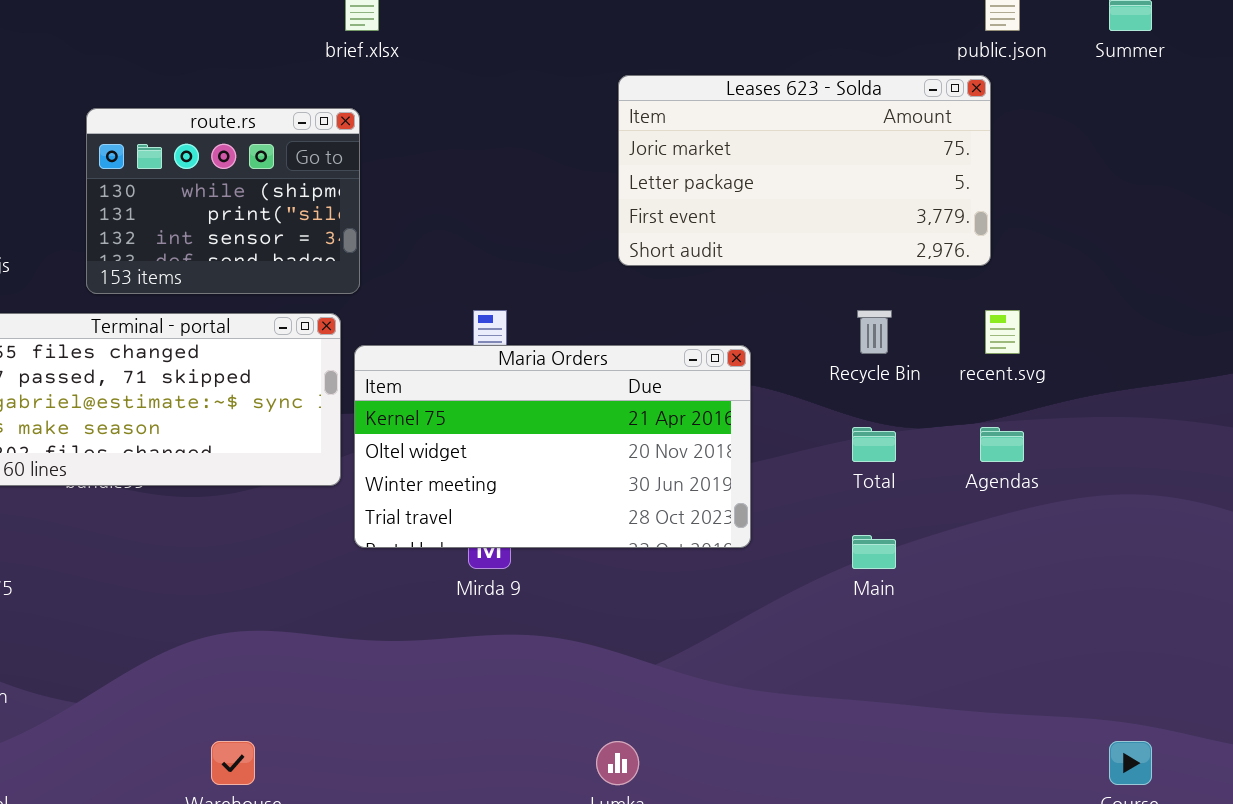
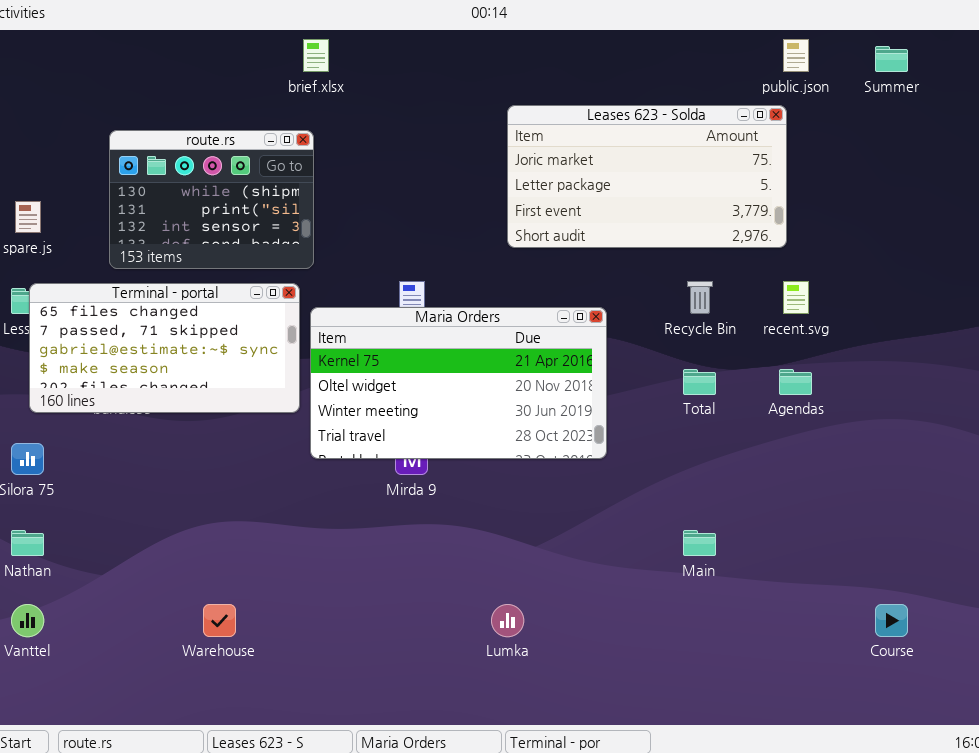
Main: [852,535,896,569] -> [683,530,716,556], moved

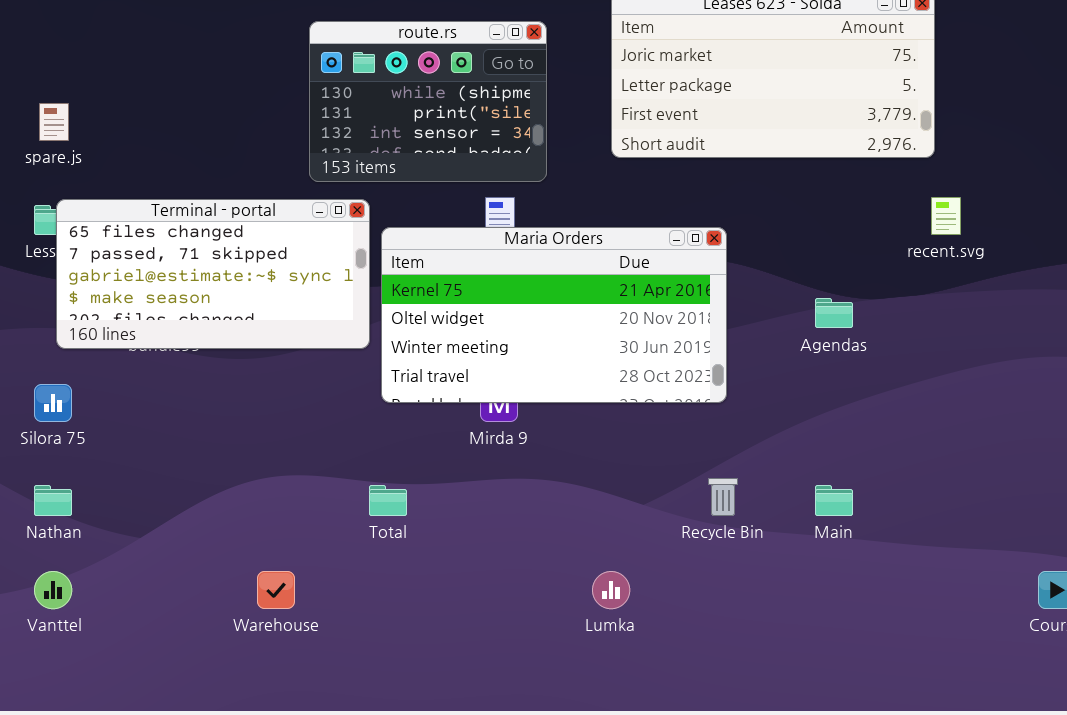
route.rs: [109,130,314,269] -> [309,21,547,182], moved
Recycle Bin: [687,281,713,314] -> [708,478,738,516], moved
Total: [683,369,716,395] -> [369,485,407,516], moved
Agendas: [779,369,812,395] -> [815,298,853,328], moved

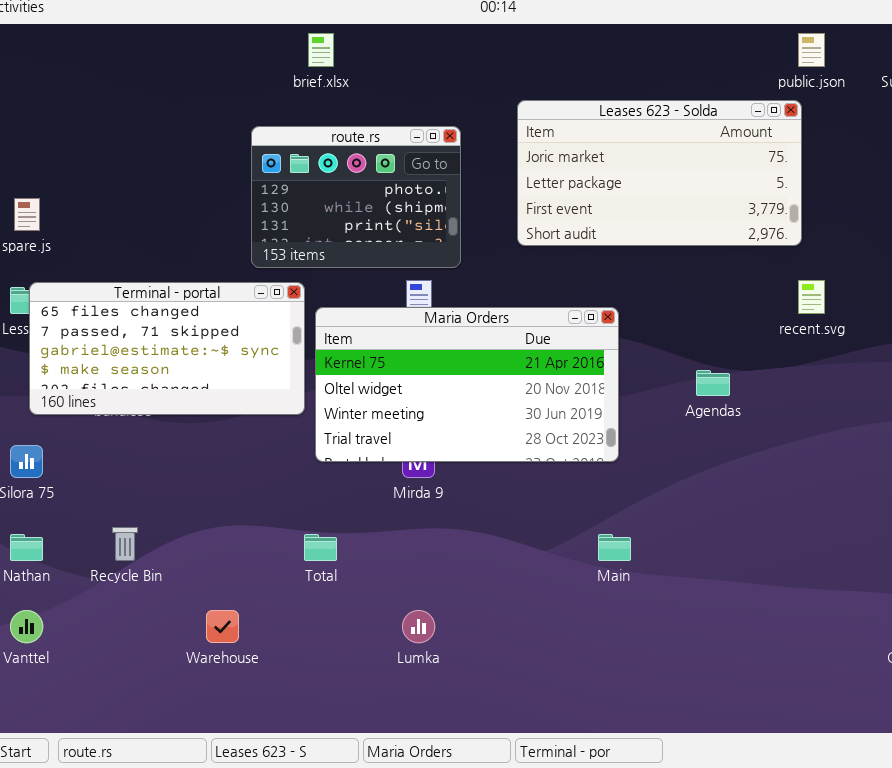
route.rs: [309,21,547,182] -> [251,126,461,268], scrolled up 1 row
Recycle Bin: [708,478,738,516] -> [112,527,138,561], moved
Main: [815,485,853,516] -> [598,534,631,561], moved
Lumka: [592,571,630,609] -> [402,610,435,643], moved

